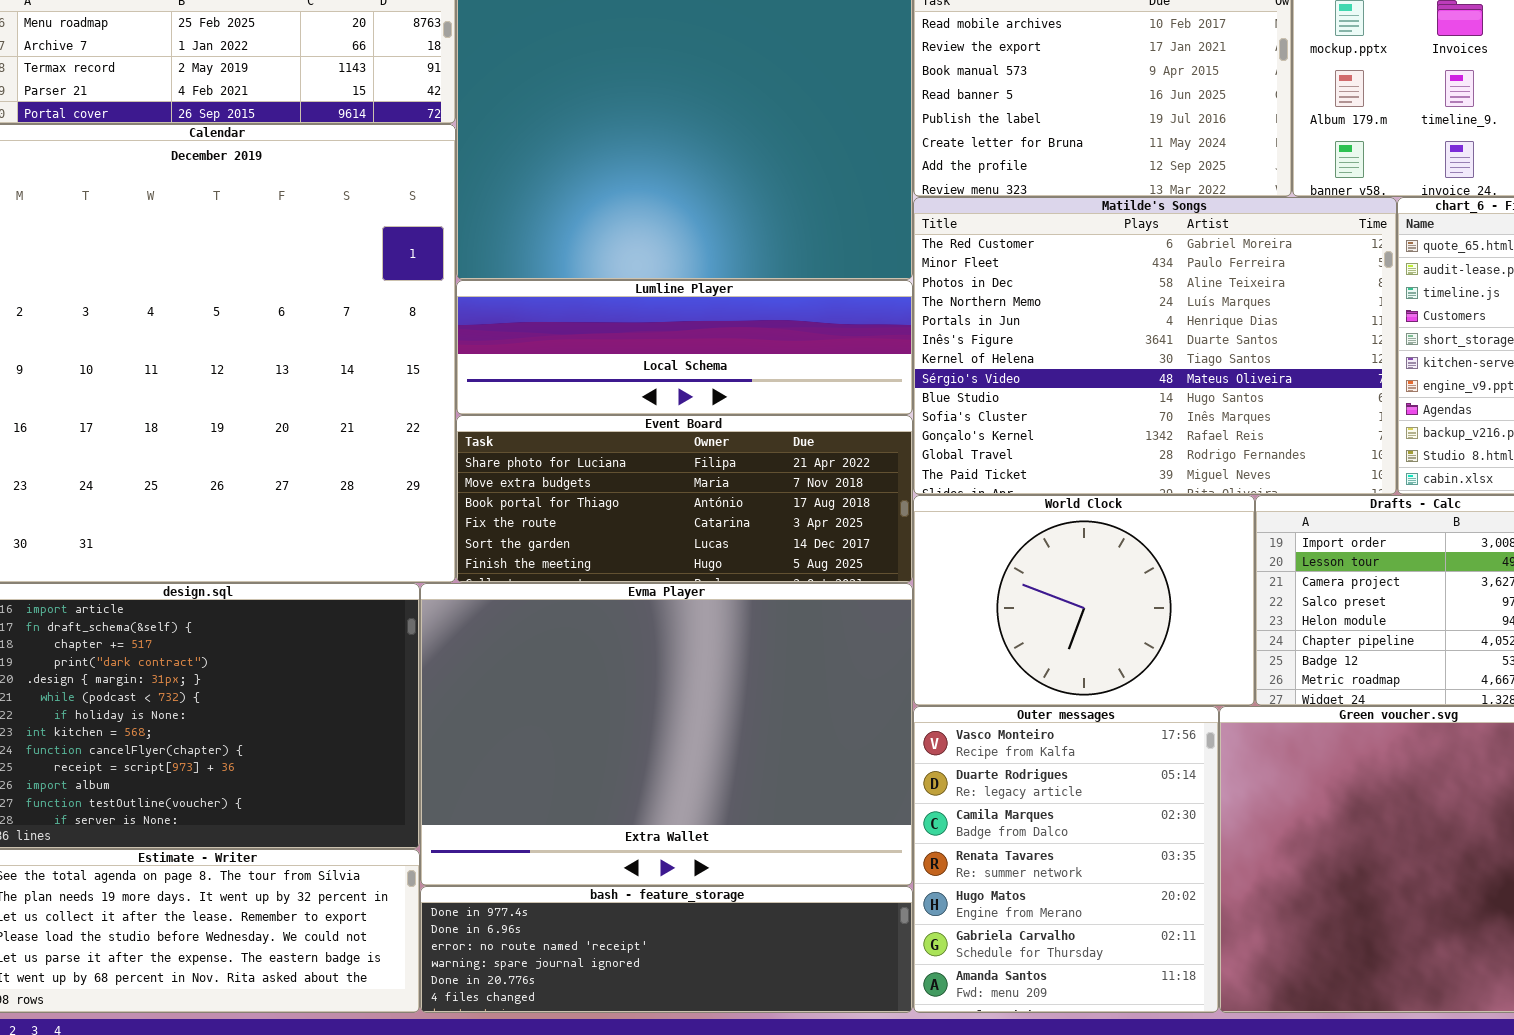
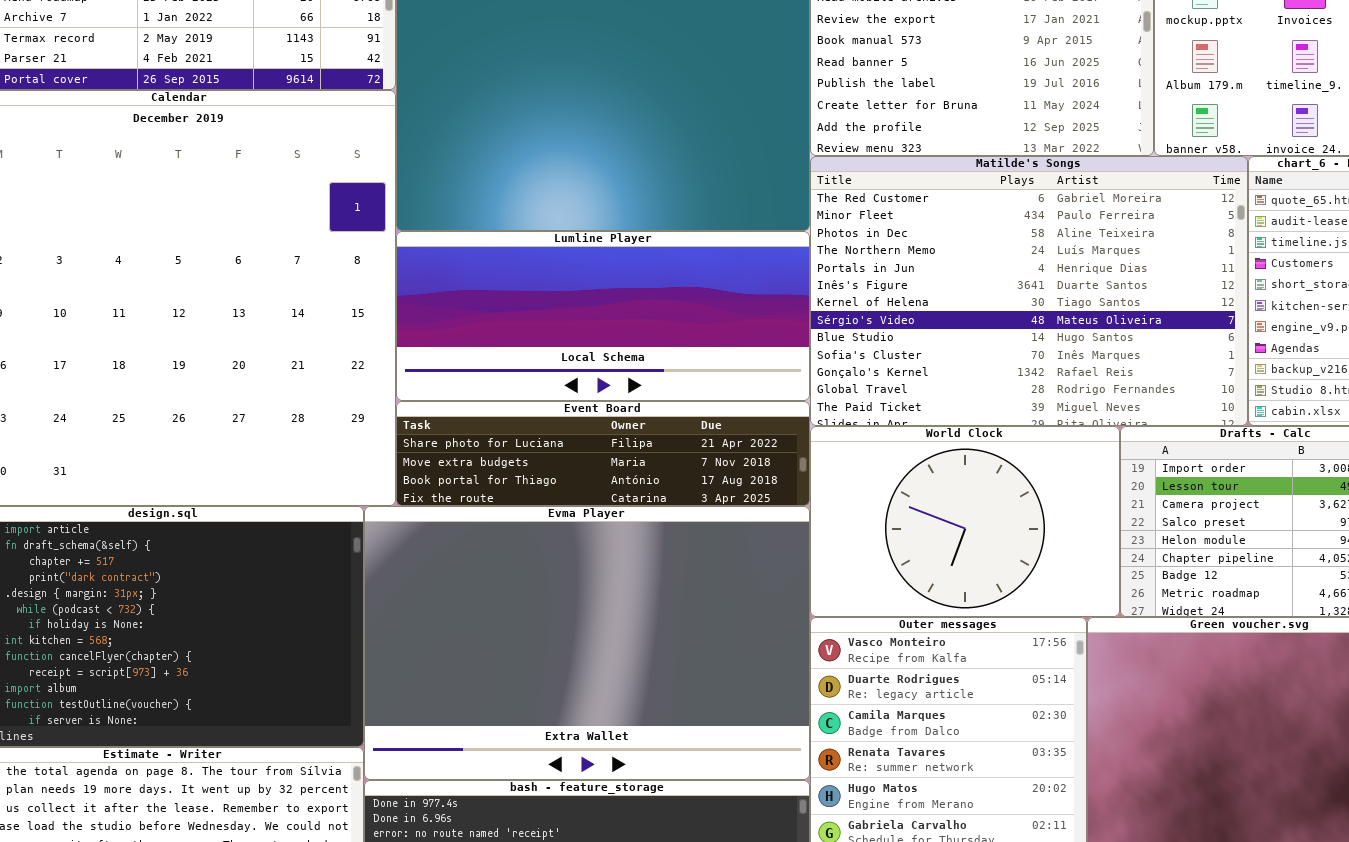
Lumline Player: [456,280,913,415] -> [396,231,810,401], resized
Event Board: [456,415,913,583] -> [396,401,810,506], resized

